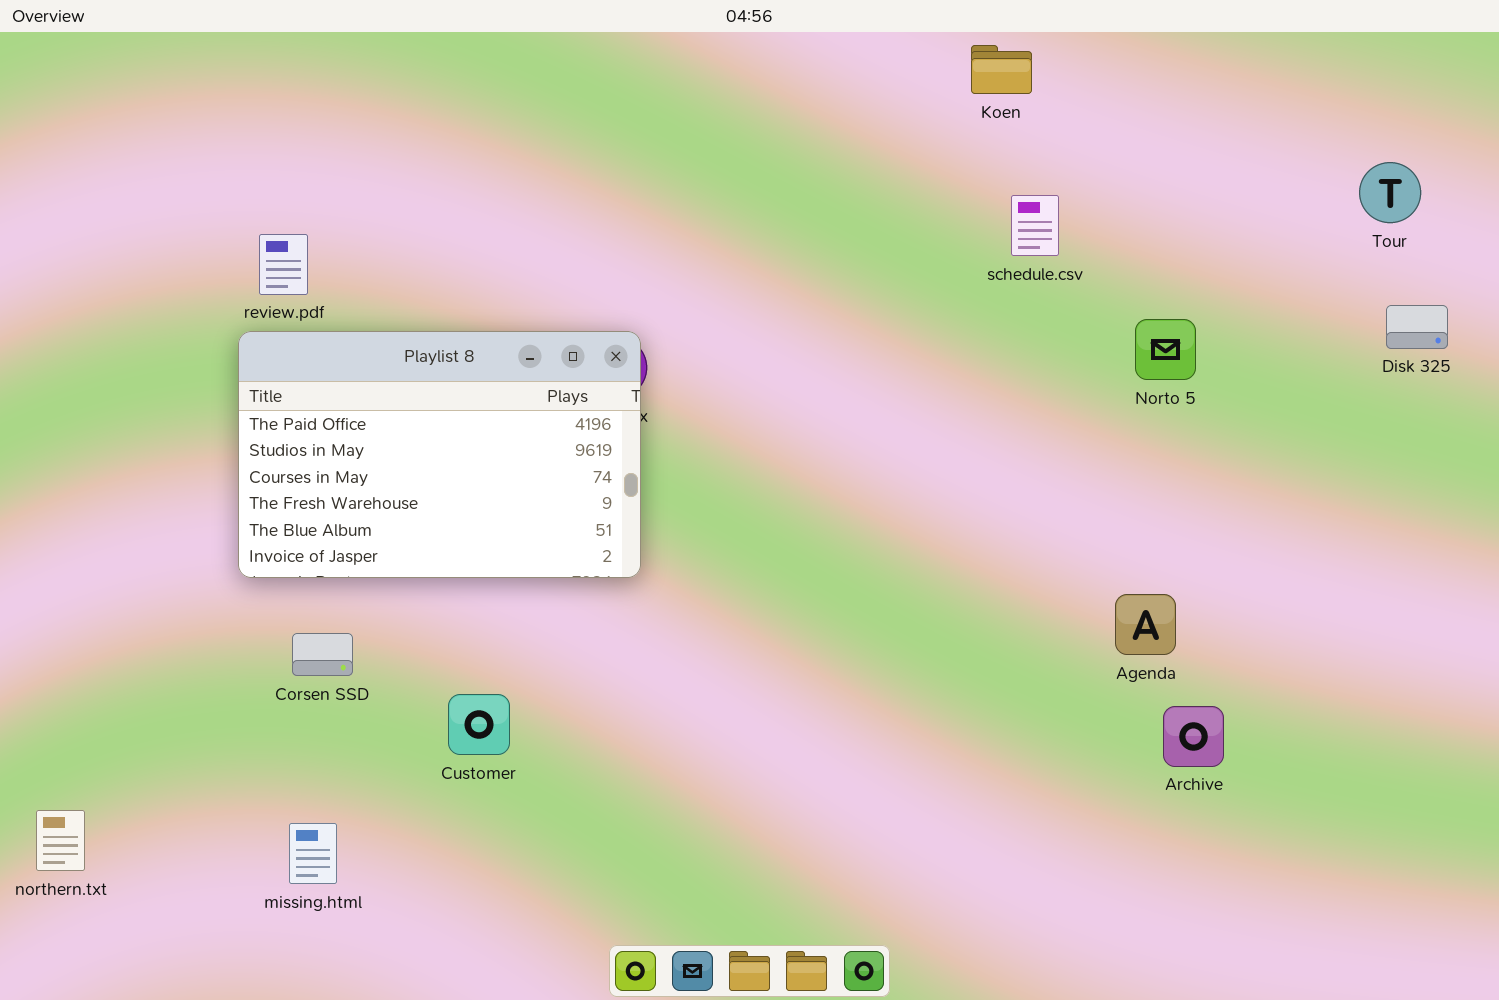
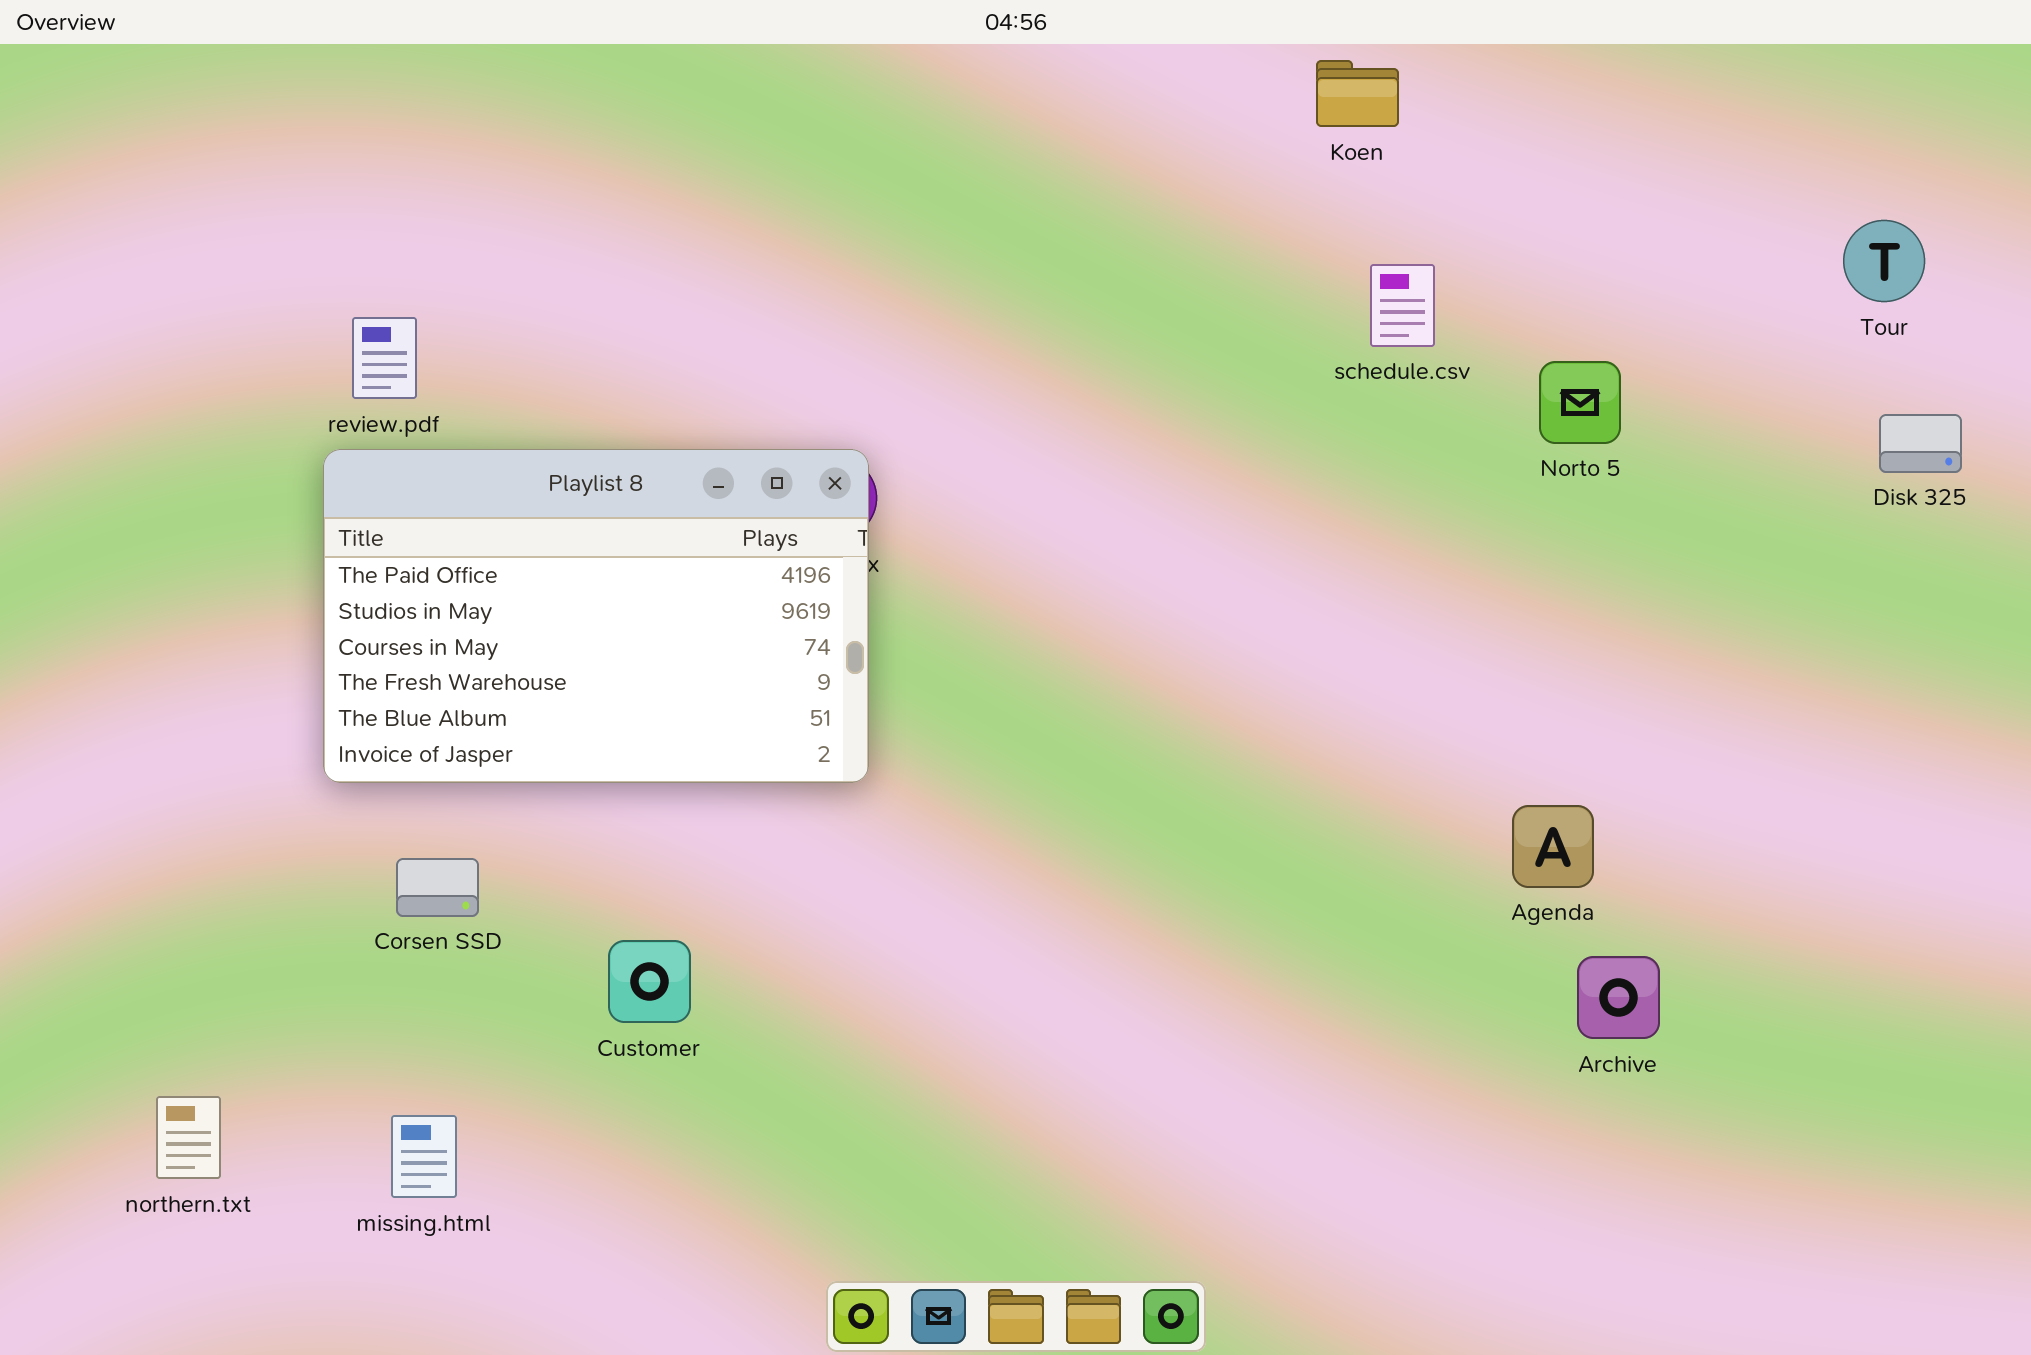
Norto 5: [1135,319,1196,380] -> [1539,361,1621,444], moved
northern.txt: [36,810,85,871] -> [156,1096,221,1179], moved

